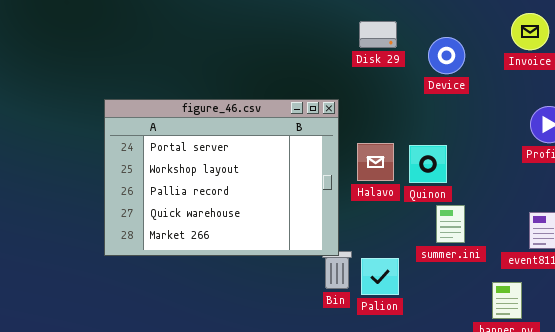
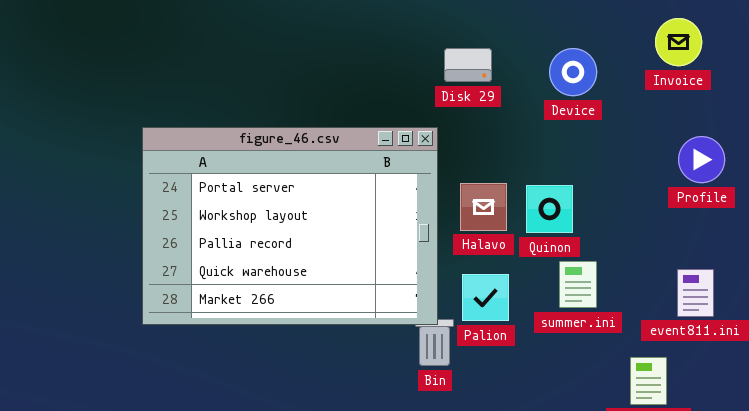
Disk 29: [359,21,397,48] -> [444,48,492,82], moved
Palion: [361,258,399,295] -> [462,274,509,321], moved

